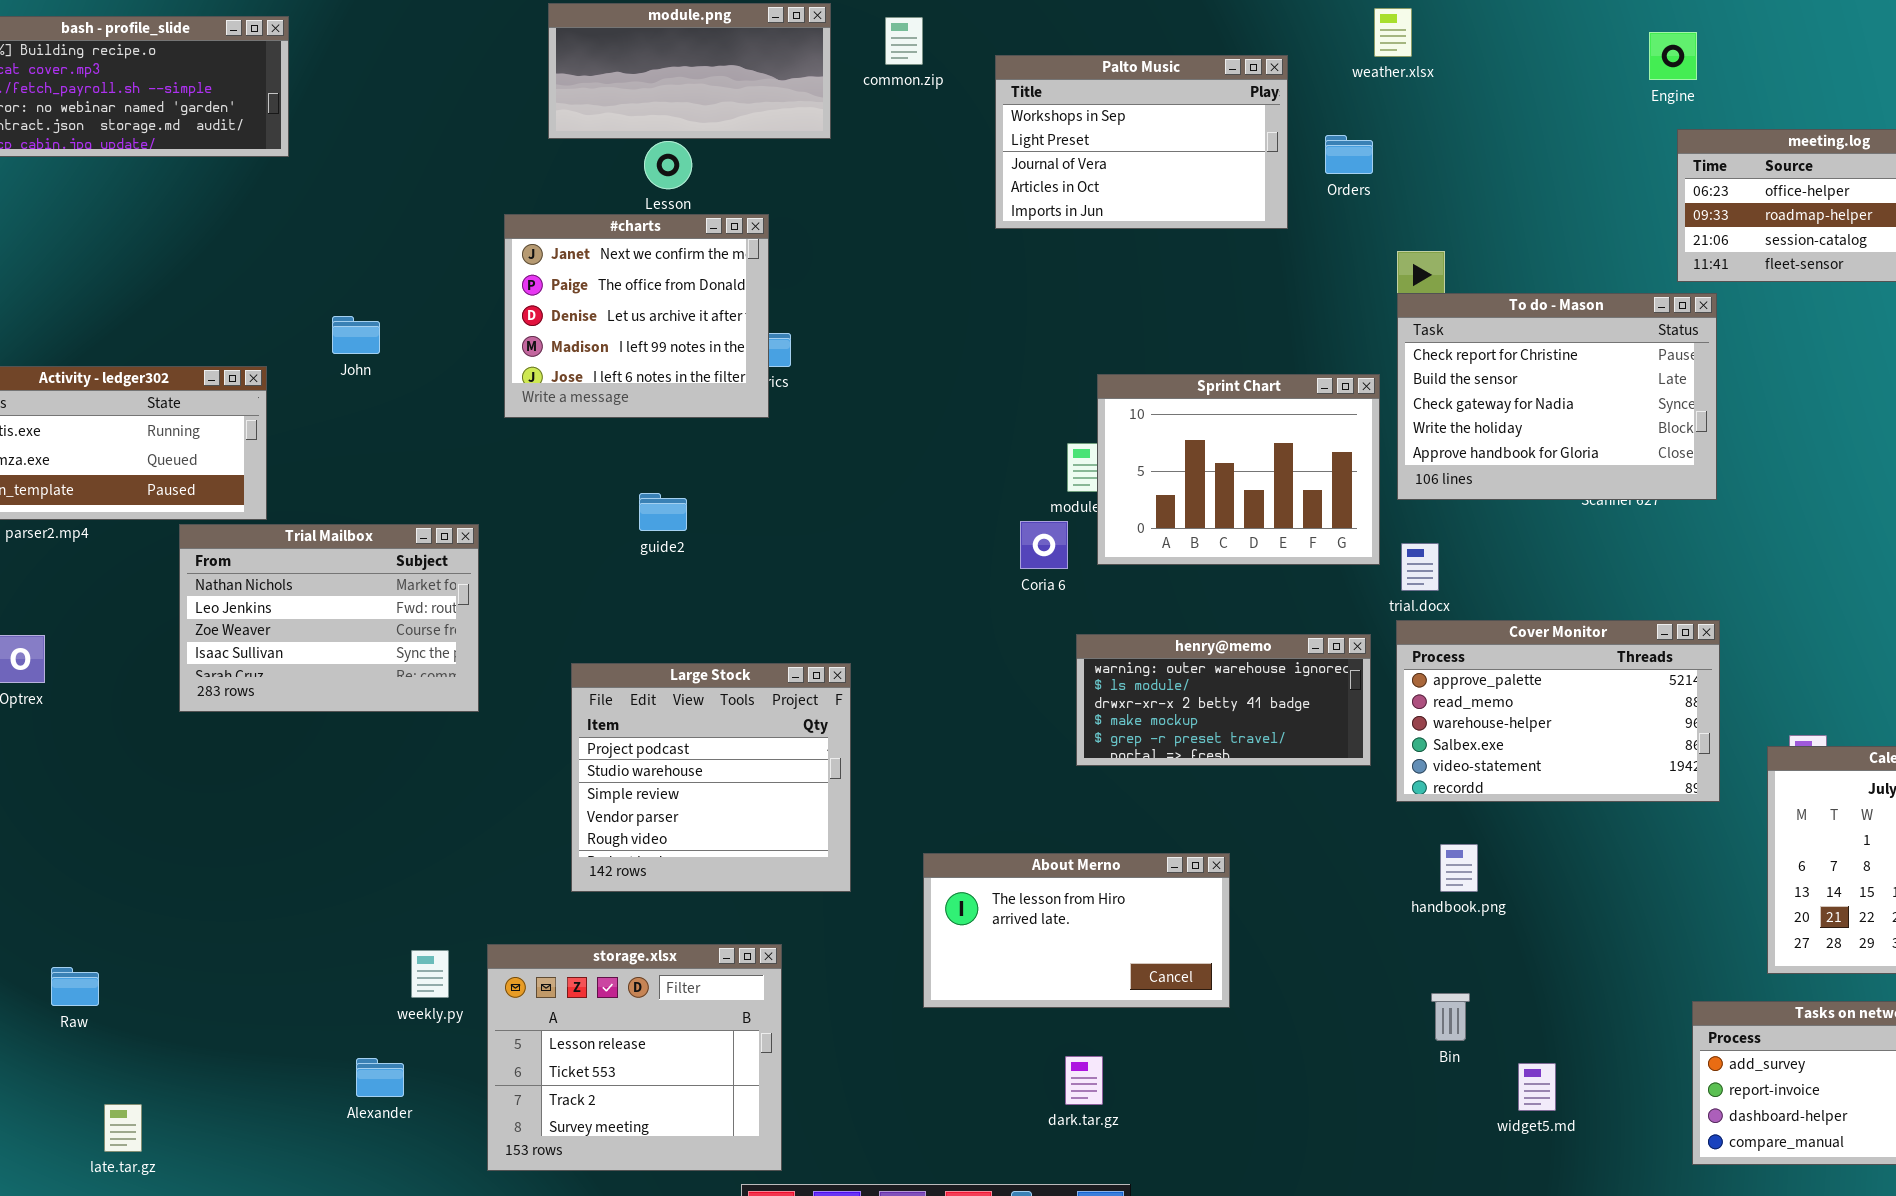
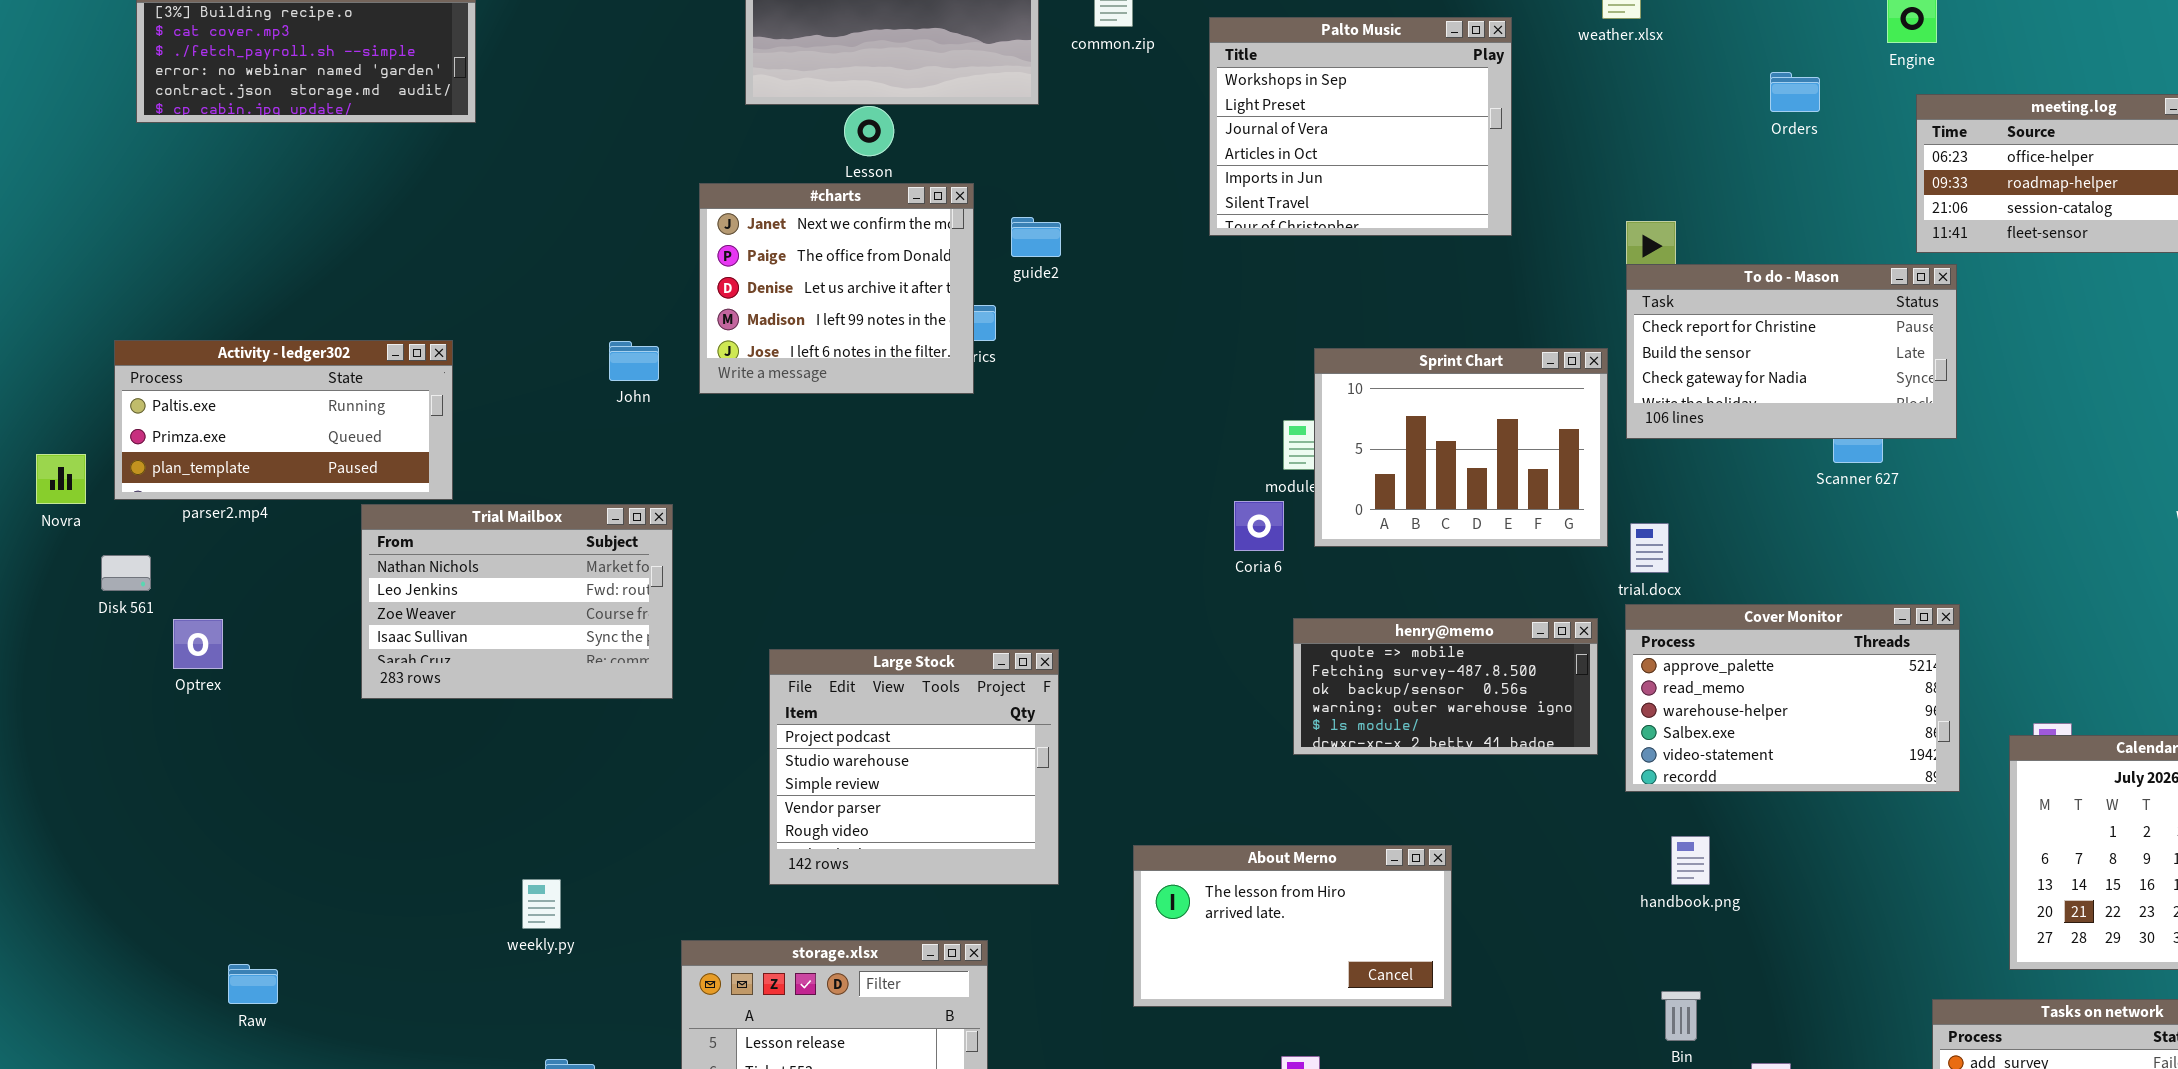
Palto Music: [995,55,1288,229] -> [1209,17,1512,236], resized
Orders: [1325,135,1373,174] -> [1770,72,1820,112], moved
To do - Mason: [1397,293,1717,500] -> [1626,264,1957,439], resized
John: [332,316,380,354] -> [609,341,659,381], moved
guide2: [639,493,687,531] -> [1011,217,1061,257], moved
henry@memo: [1076,634,1371,766] -> [1293,618,1598,755], scrolled up 3 rows
weekly.py: [411,950,449,998] -> [522,879,561,929], moved

